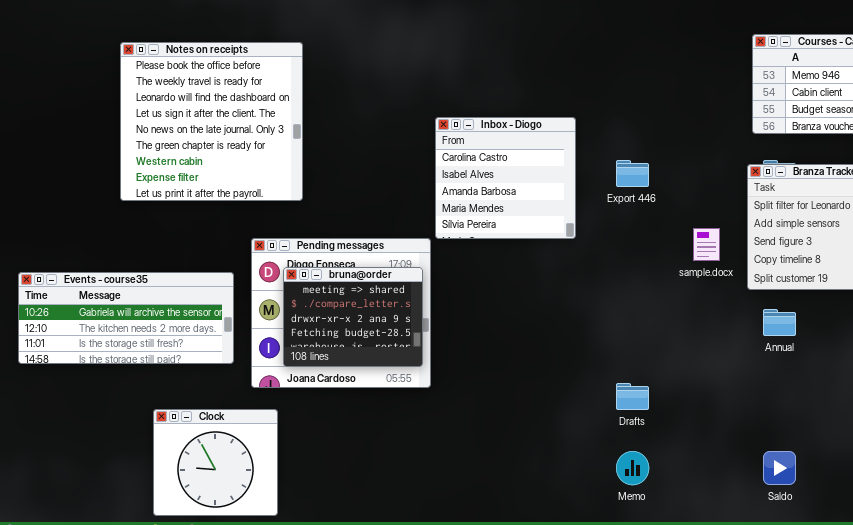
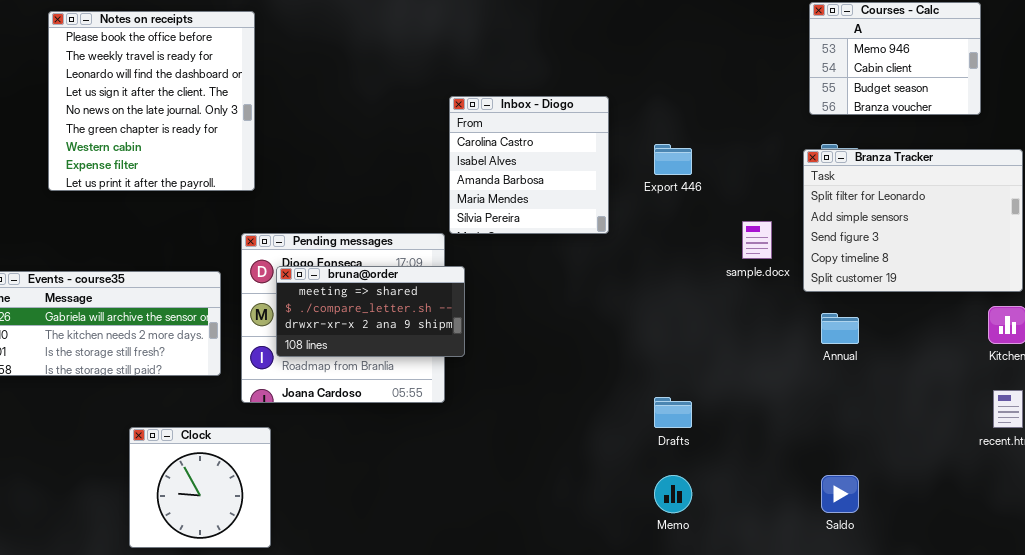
Notes on receipts: [120,42,303,201] -> [48,11,255,191], moved
bruna@order: [283,267,423,367] -> [276,266,465,357], resized

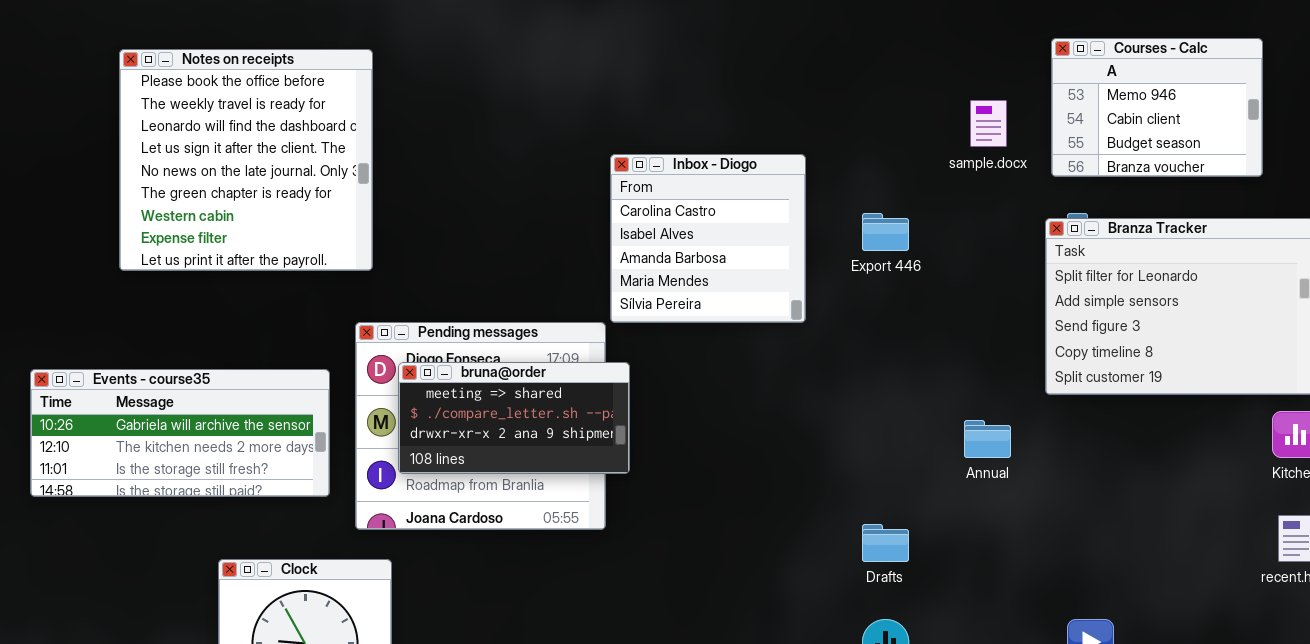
sample.docx: [742,221,772,259] -> [970,100,1007,147], moved
Annual: [821,313,859,344] -> [964,420,1011,458], moved

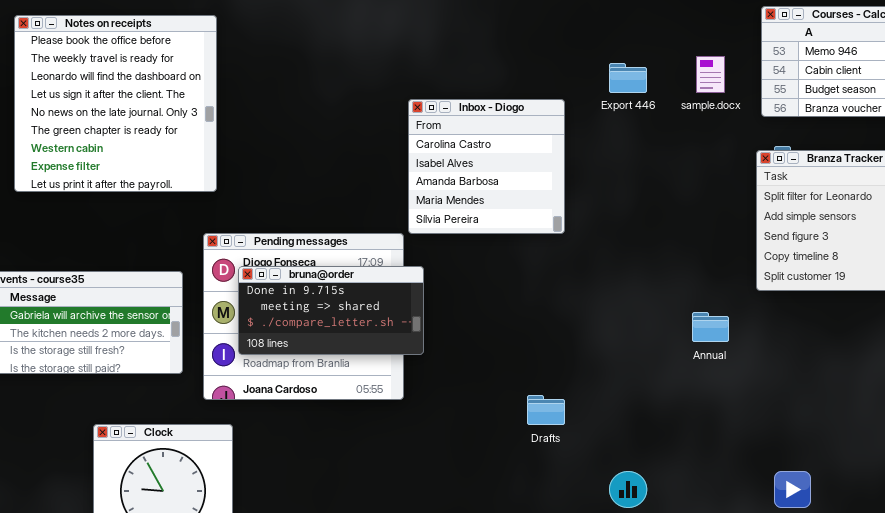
Export 446: [862,213,909,251] -> [609,63,647,93], moved
bruna@order: [398,362,630,474] -> [238,266,424,355], scrolled up 1 row
Drafts: [862,524,909,562] -> [527,395,565,425], moved

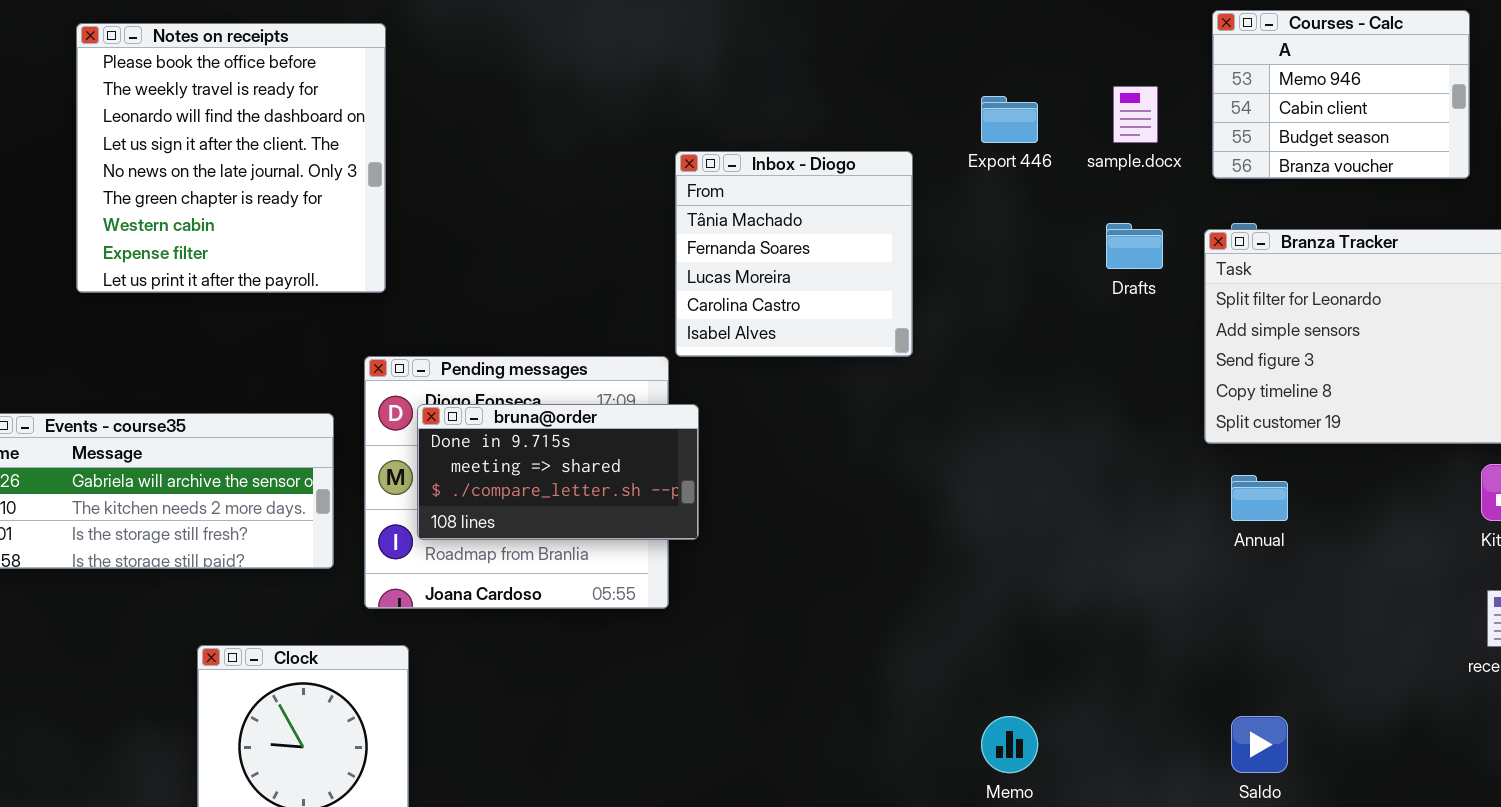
Inbox - Diogo: [408,99,565,234] -> [675,151,913,357], scrolled up 3 rows
Annual: [692,312,729,342] -> [1231,475,1288,521], moved
Drafts: [527,395,565,425] -> [1106,223,1163,269], moved

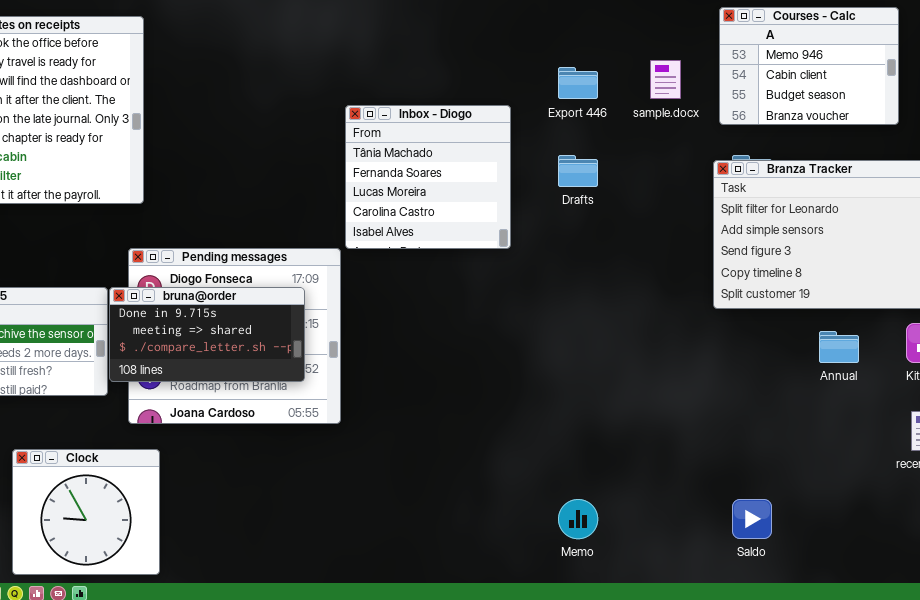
Drafts: [1106,223,1163,269] -> [558,155,598,187], moved
bruna@order: [417,404,699,540] -> [109,287,305,382], moved
Annual: [1231,475,1288,521] -> [819,331,859,363], moved

